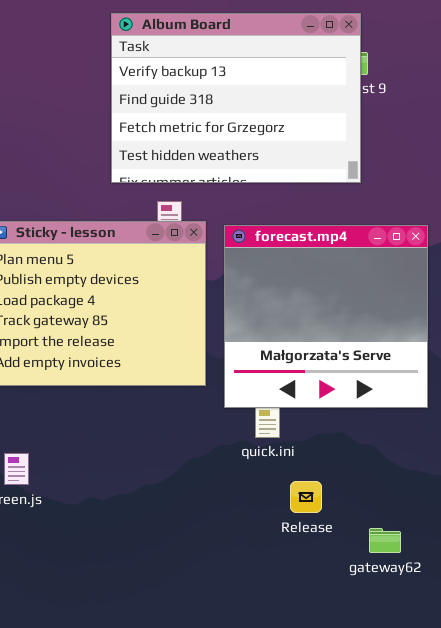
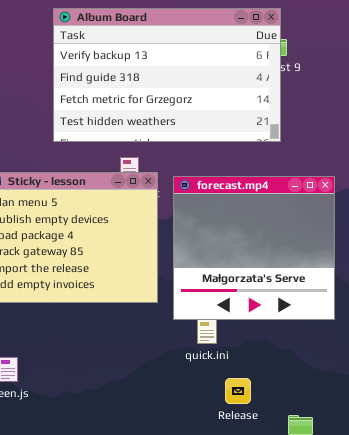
Album Board: [111,13,361,183] -> [53,8,281,142], resized

